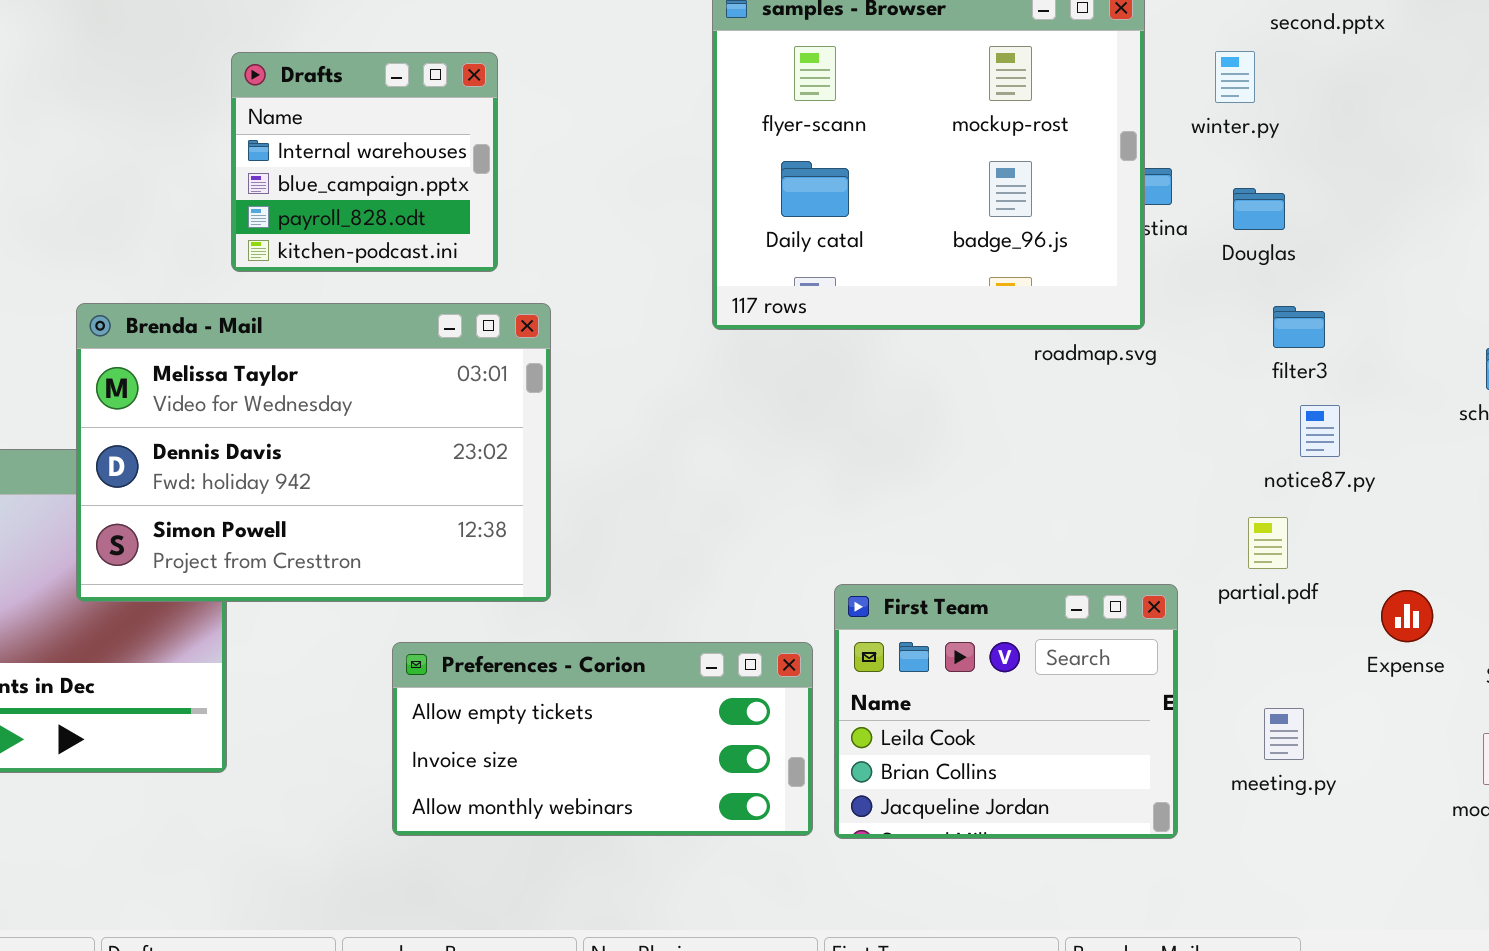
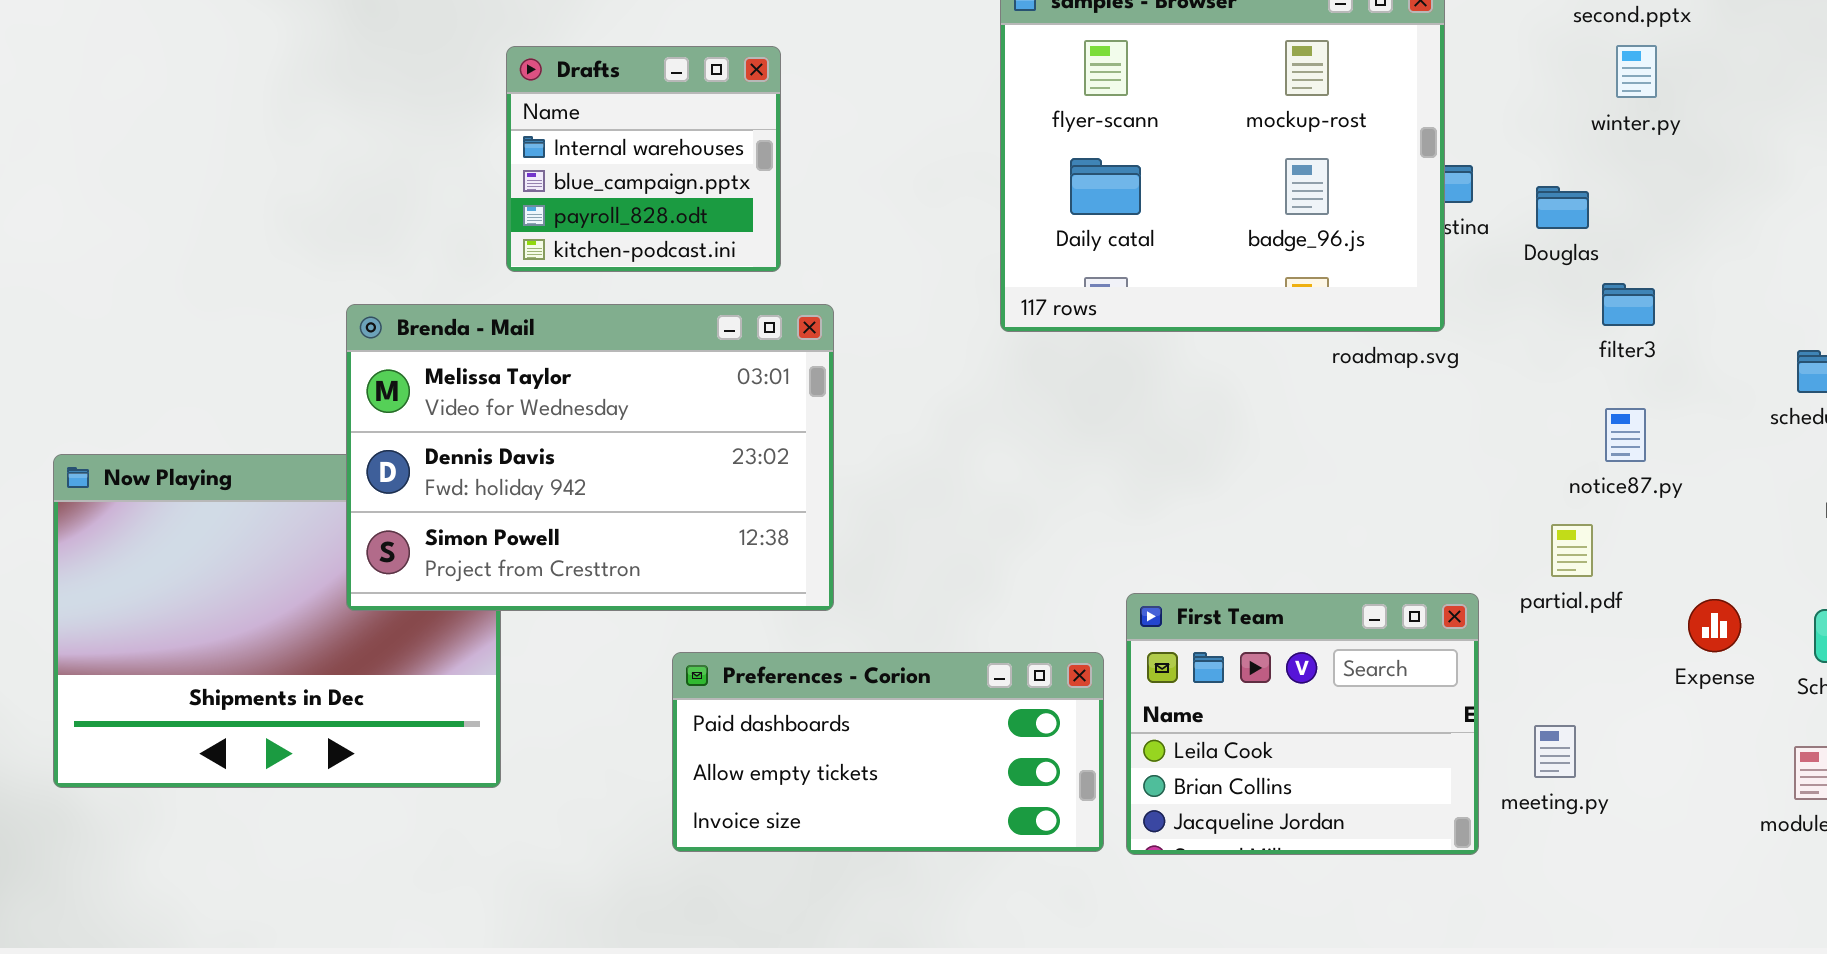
winter.py: [1215,51,1255,103] -> [1616,45,1657,98], moved
filter3: [1273,306,1325,348] -> [1602,283,1655,326], moved
Preferences - Corion: [392,642,813,836] -> [672,652,1104,852], scrolled up 1 row
meeting.py: [1264,708,1304,760] -> [1534,725,1576,778], moved

